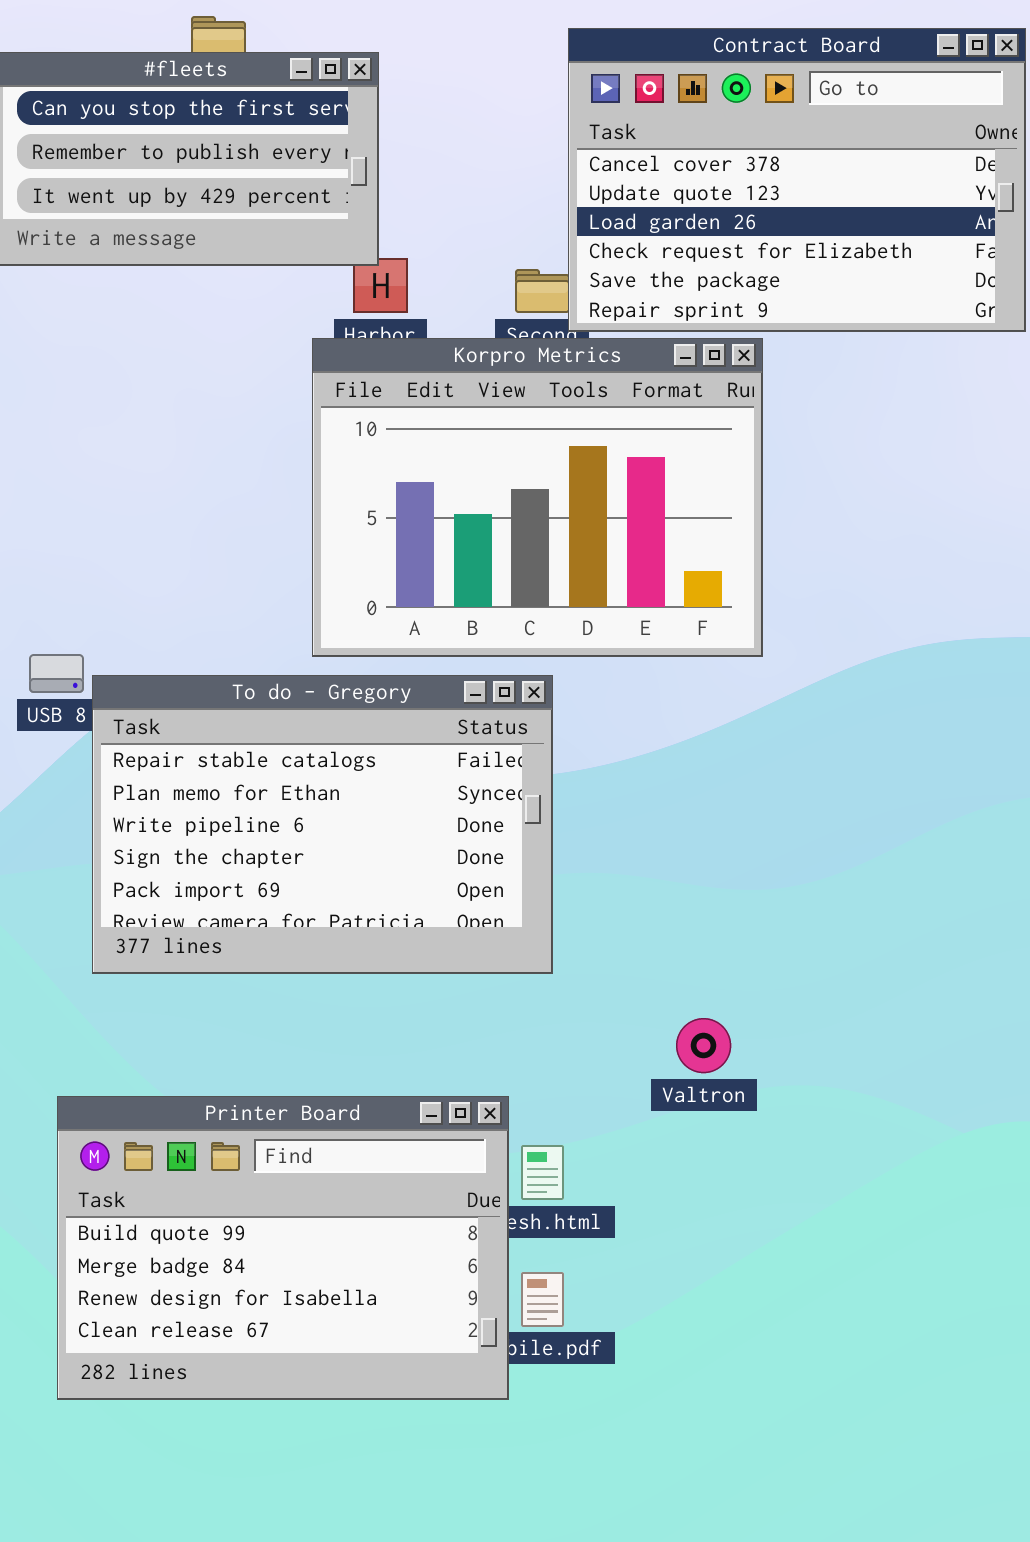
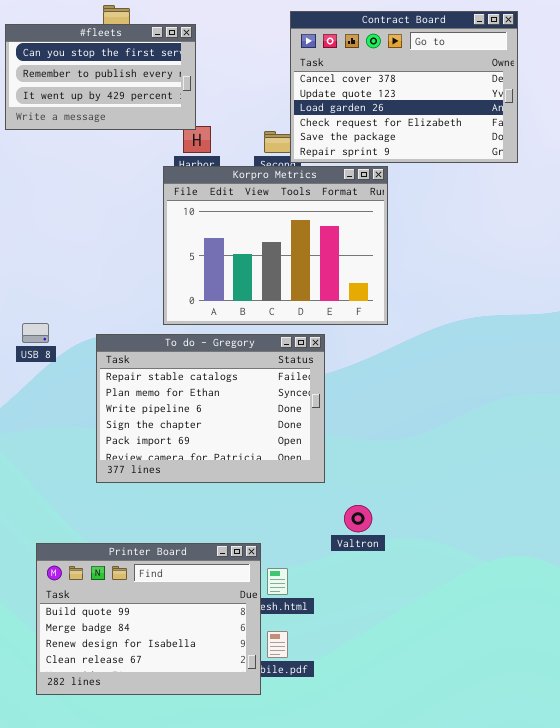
To do - Gregory: [92,675,553,974] -> [96,334,325,483], moved

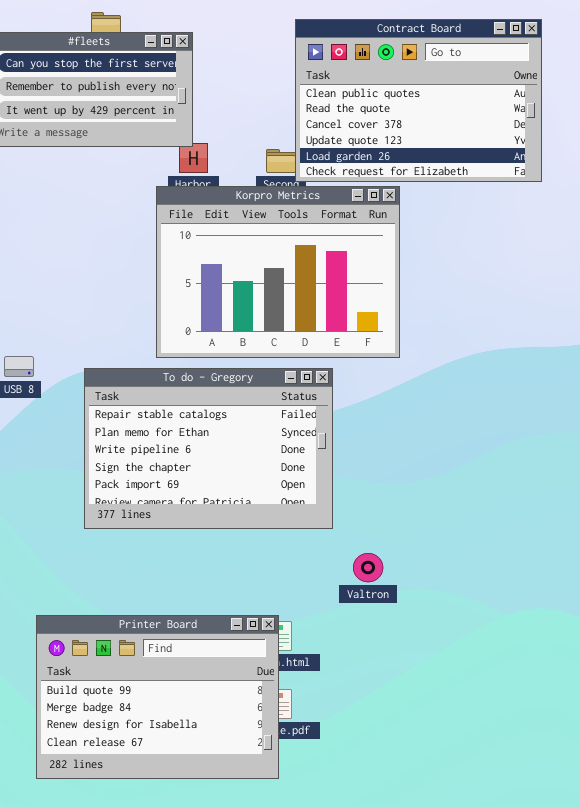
Contract Board: [290,11,518,163] -> [295,19,542,182], scrolled up 2 rows
Printer Board: [36,543,261,695] -> [36,615,279,779], moved

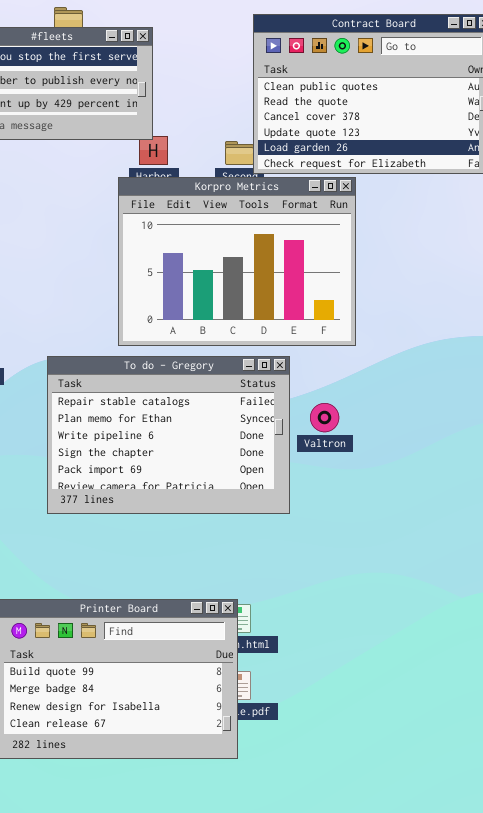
Valtron: [353,553,383,582] -> [310,403,339,432], moved

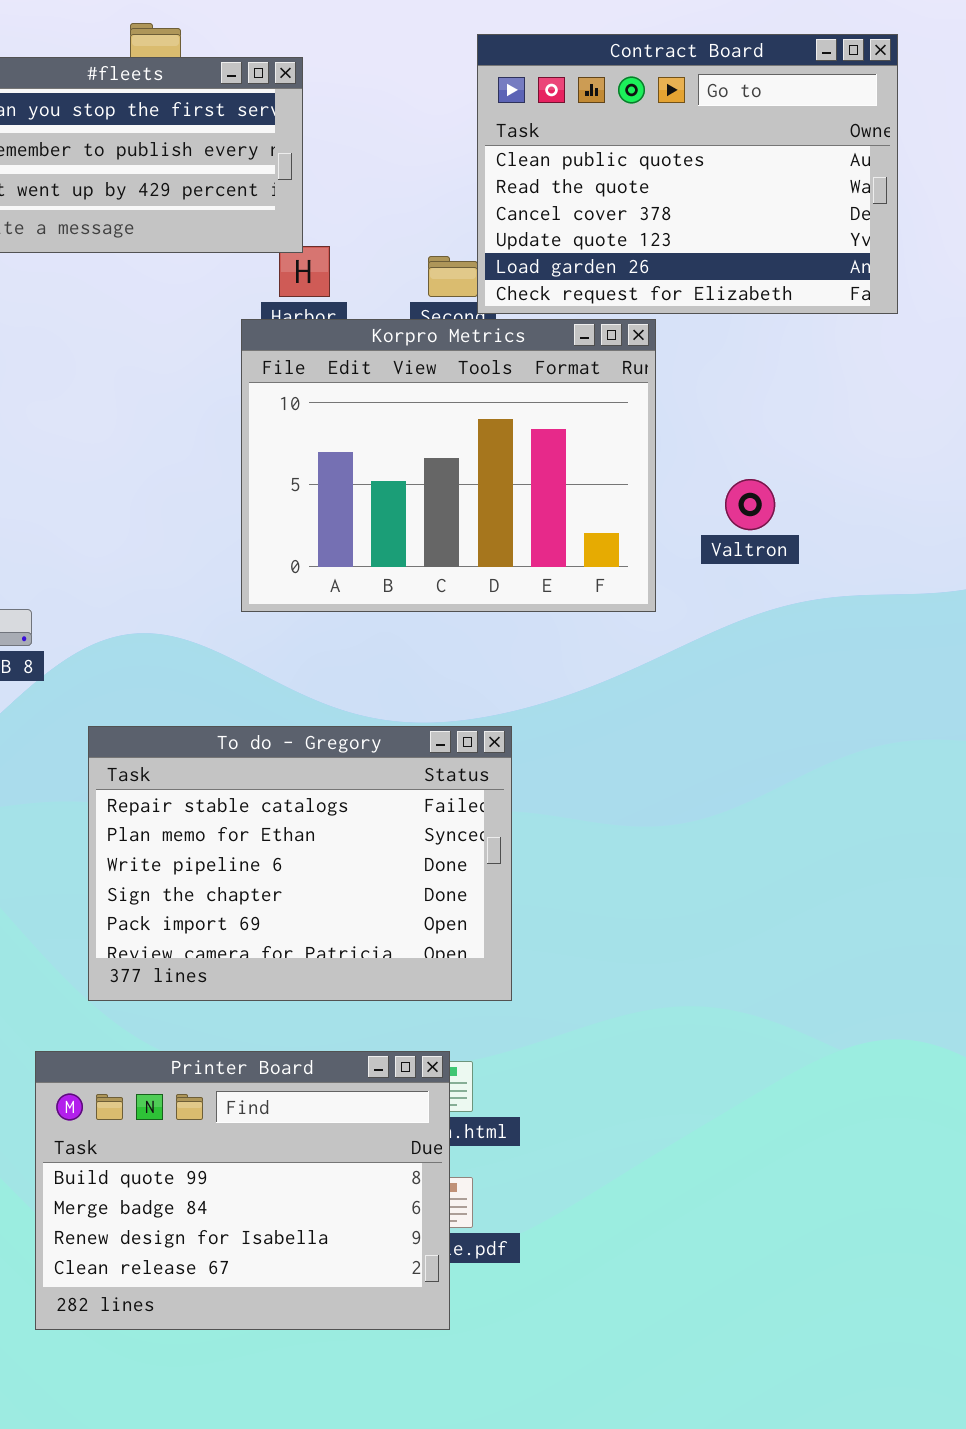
To do - Gregory: [47,356,290,514] -> [88,726,512,1001], moved
Valtron: [310,403,339,432] -> [725,479,775,530], moved

